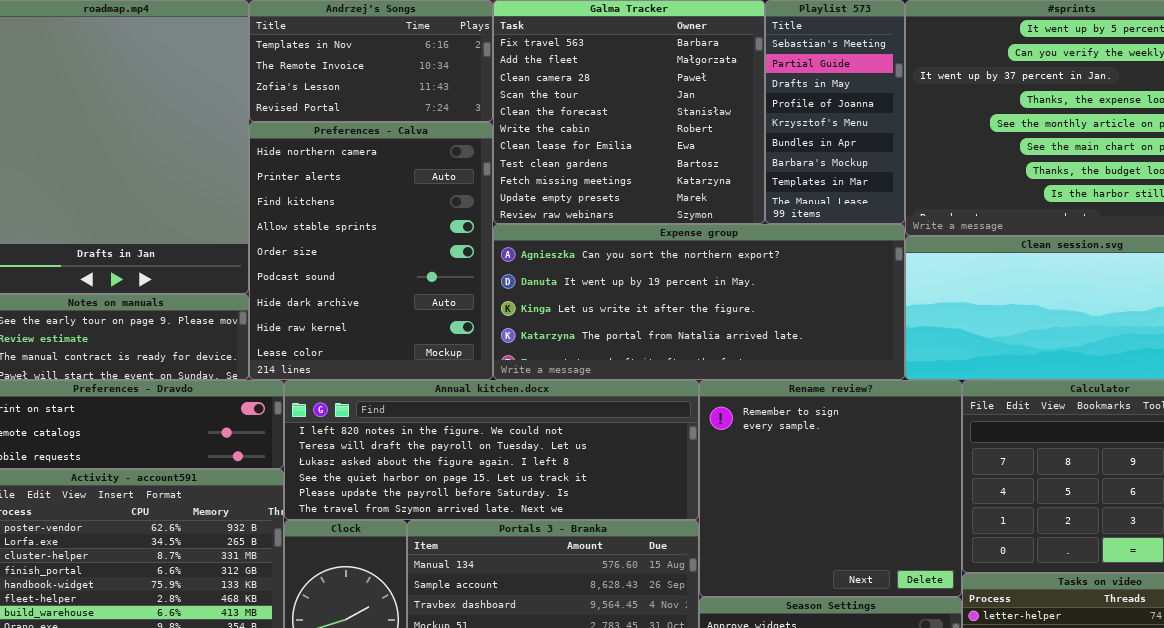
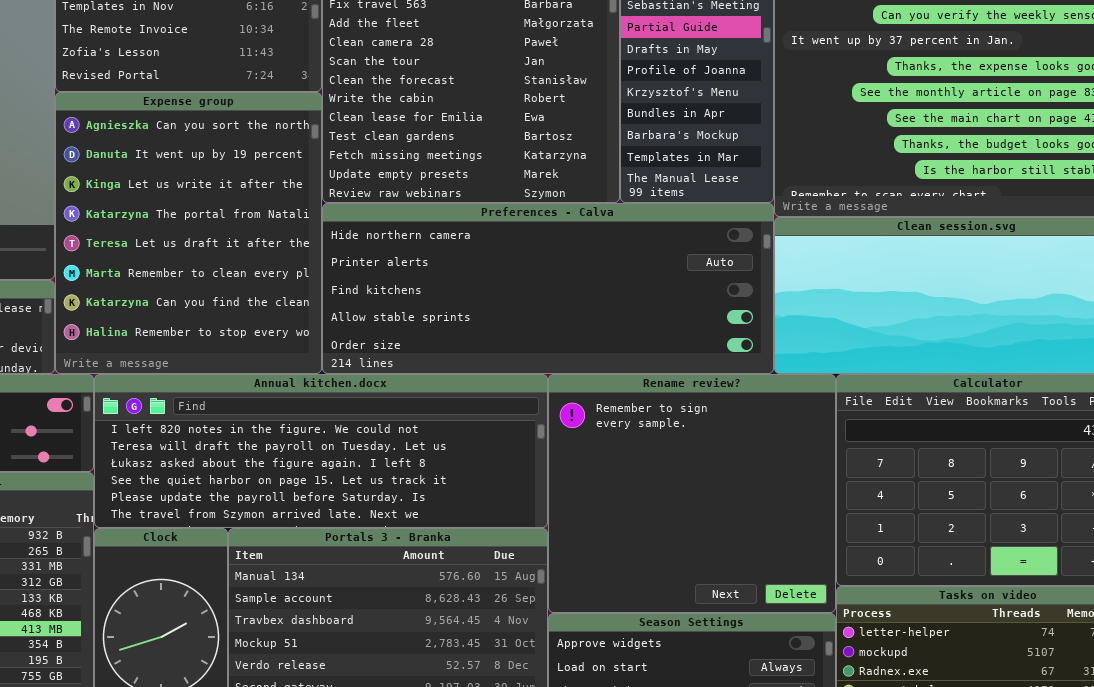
Preferences - Calva: [249,122,493,380] -> [322,203,774,374], moved, resized
Expense group: [493,224,905,380] -> [55,92,322,374], moved, resized

